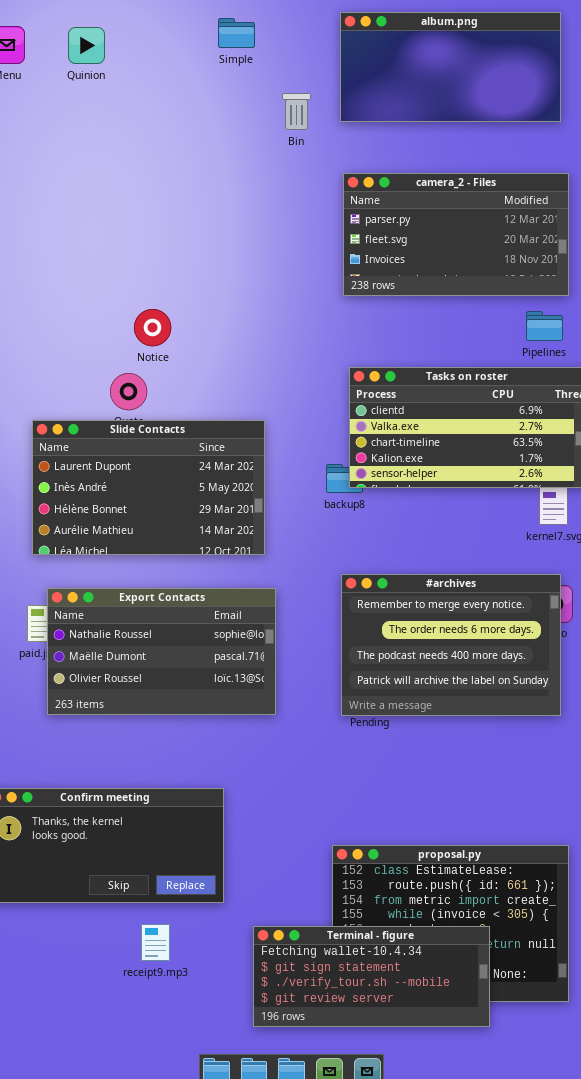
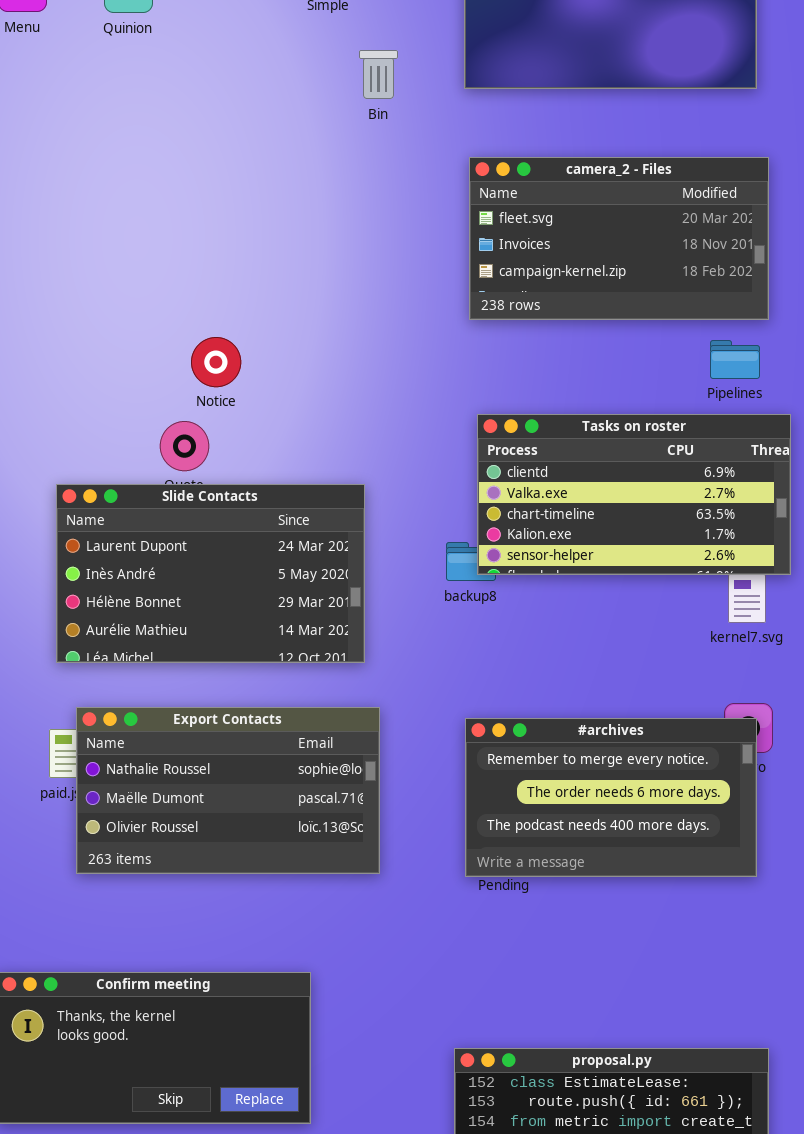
Bin: [282,93,311,130] -> [359,50,398,99], moved
camera_2 - Files: [343,173,569,296] -> [469,157,769,320], scrolled down 1 row
#archives: [341,574,561,716] -> [465,718,757,877], resized

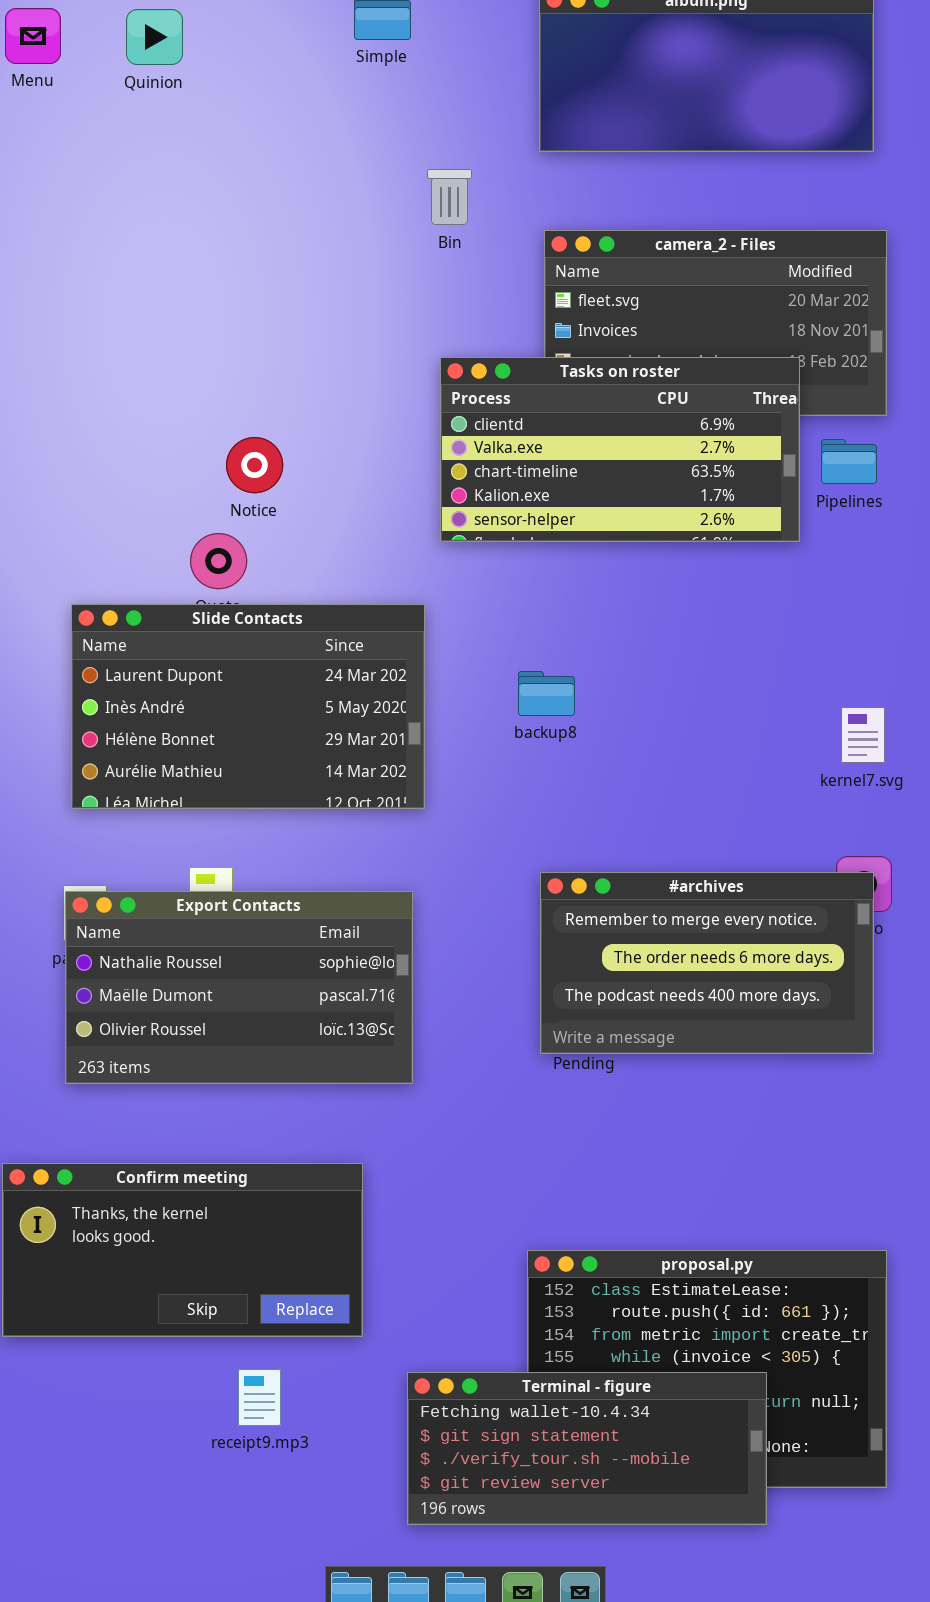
Bin: [359,50,398,99] -> [427,169,472,225], moved
Tasks on roster: [477,414,791,575] -> [440,357,800,542], moved
Export Contacts: [76,707,380,874] -> [65,891,413,1084], moved

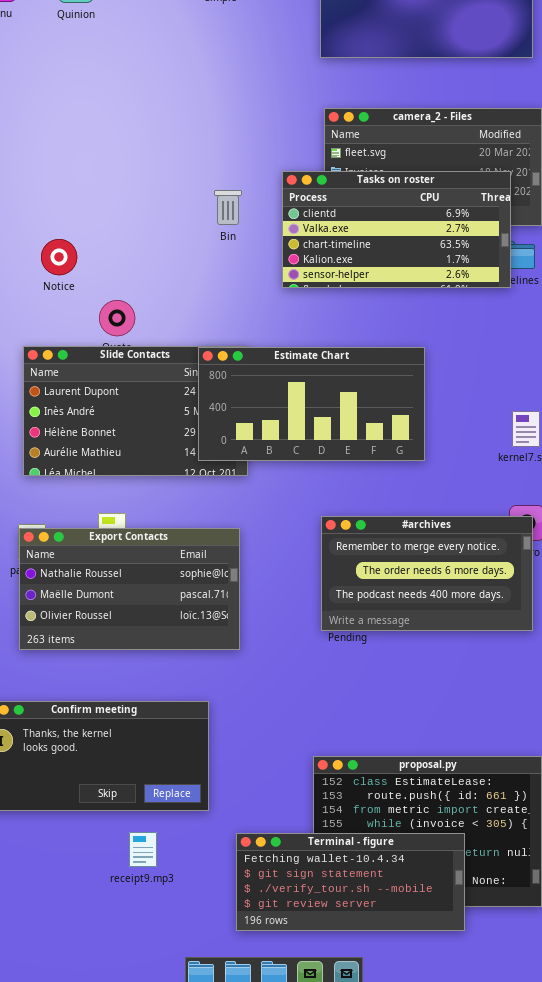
Bin: [427,169,472,225] -> [214,190,242,225], moved
Tasks on roster: [440,357,800,542] -> [282,171,511,288], moved
Notice: [226,437,283,493] -> [41,239,77,275], moved
Estimate Chart: none -> [198,347,425,461], opened

